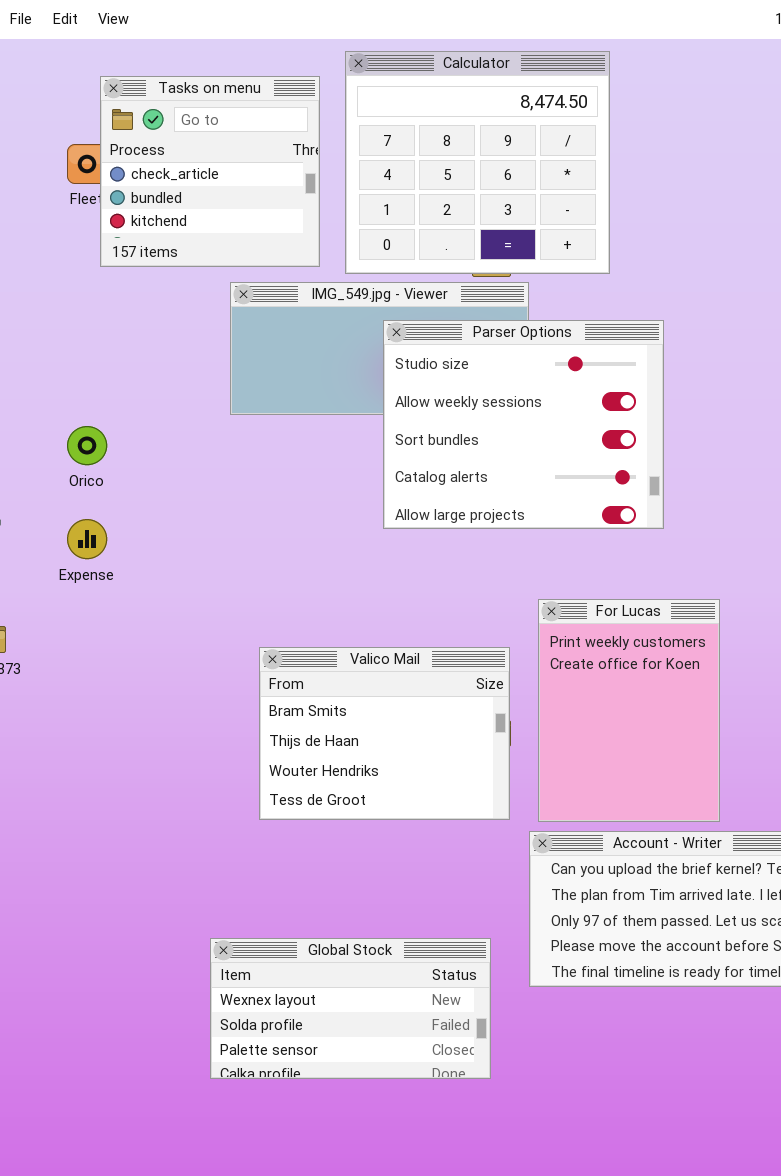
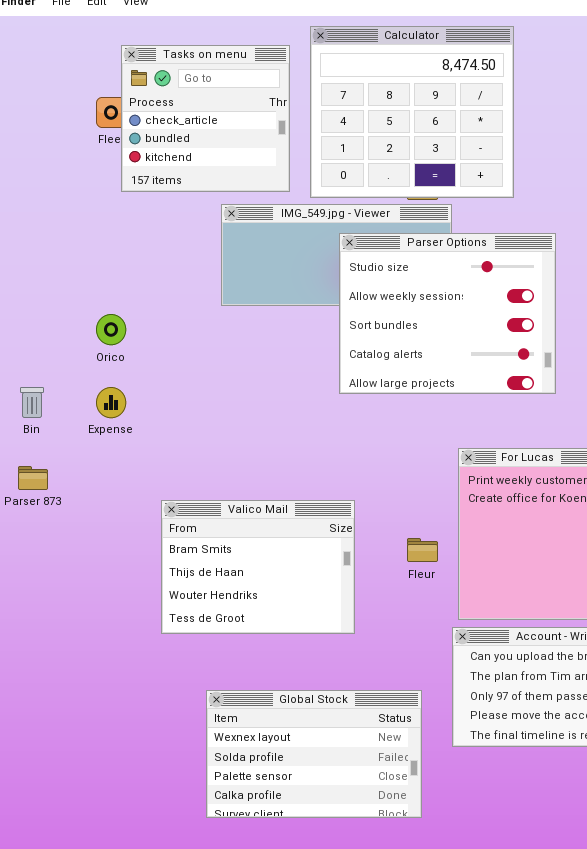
Valico Mail: [259,647,510,820] -> [161,500,355,634], moved
Global Stock: [210,938,491,1079] -> [206,690,422,818], resized

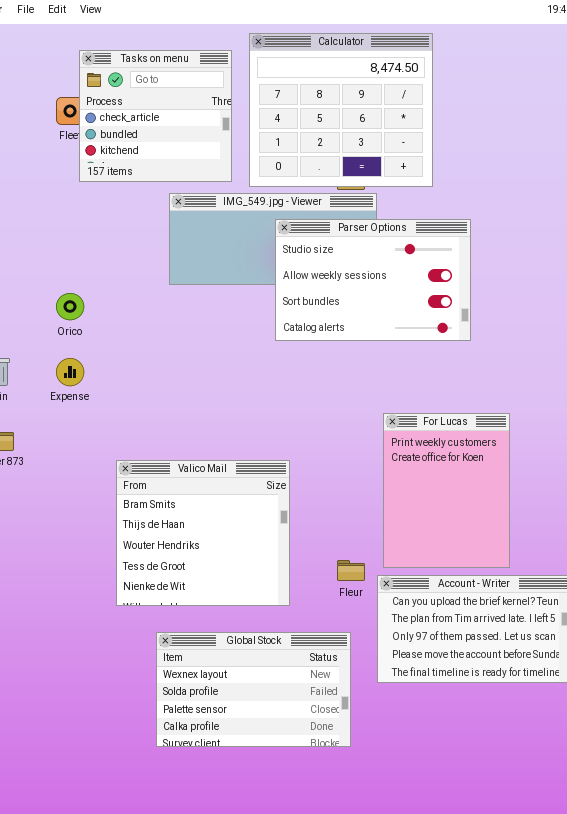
Parser Options: [339,233,556,394] -> [275,219,471,341], resized
Valico Mail: [161,500,355,634] -> [116,460,290,606], resized
Fleur: [407,538,438,562] -> [337,560,365,581], moved

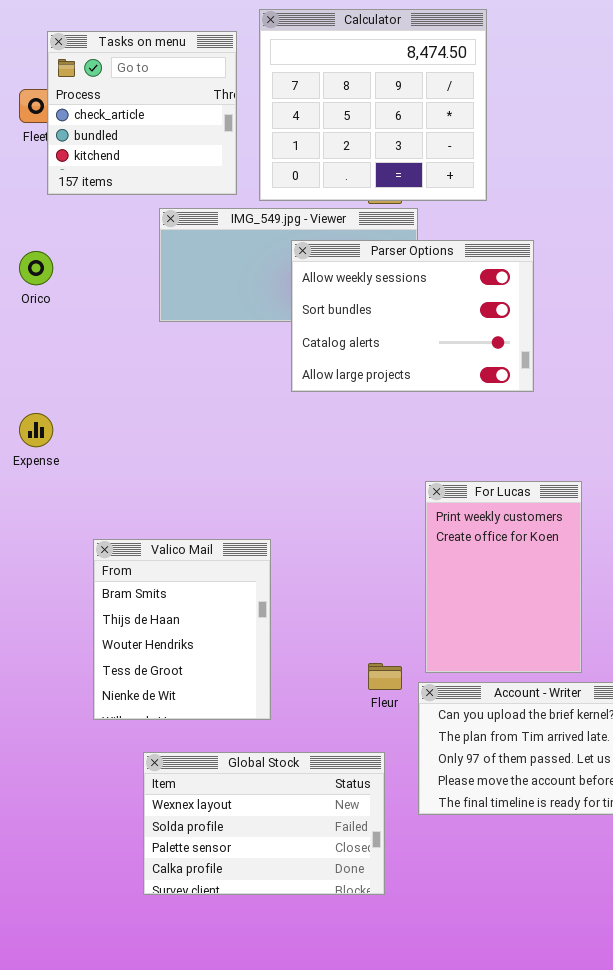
Parser Options: [275,219,471,341] -> [291,240,534,392], scrolled down 1 row
Orico: [56,293,84,320] -> [19,251,53,285], moved
Valico Mail: [116,460,290,606] -> [93,539,271,720], resized

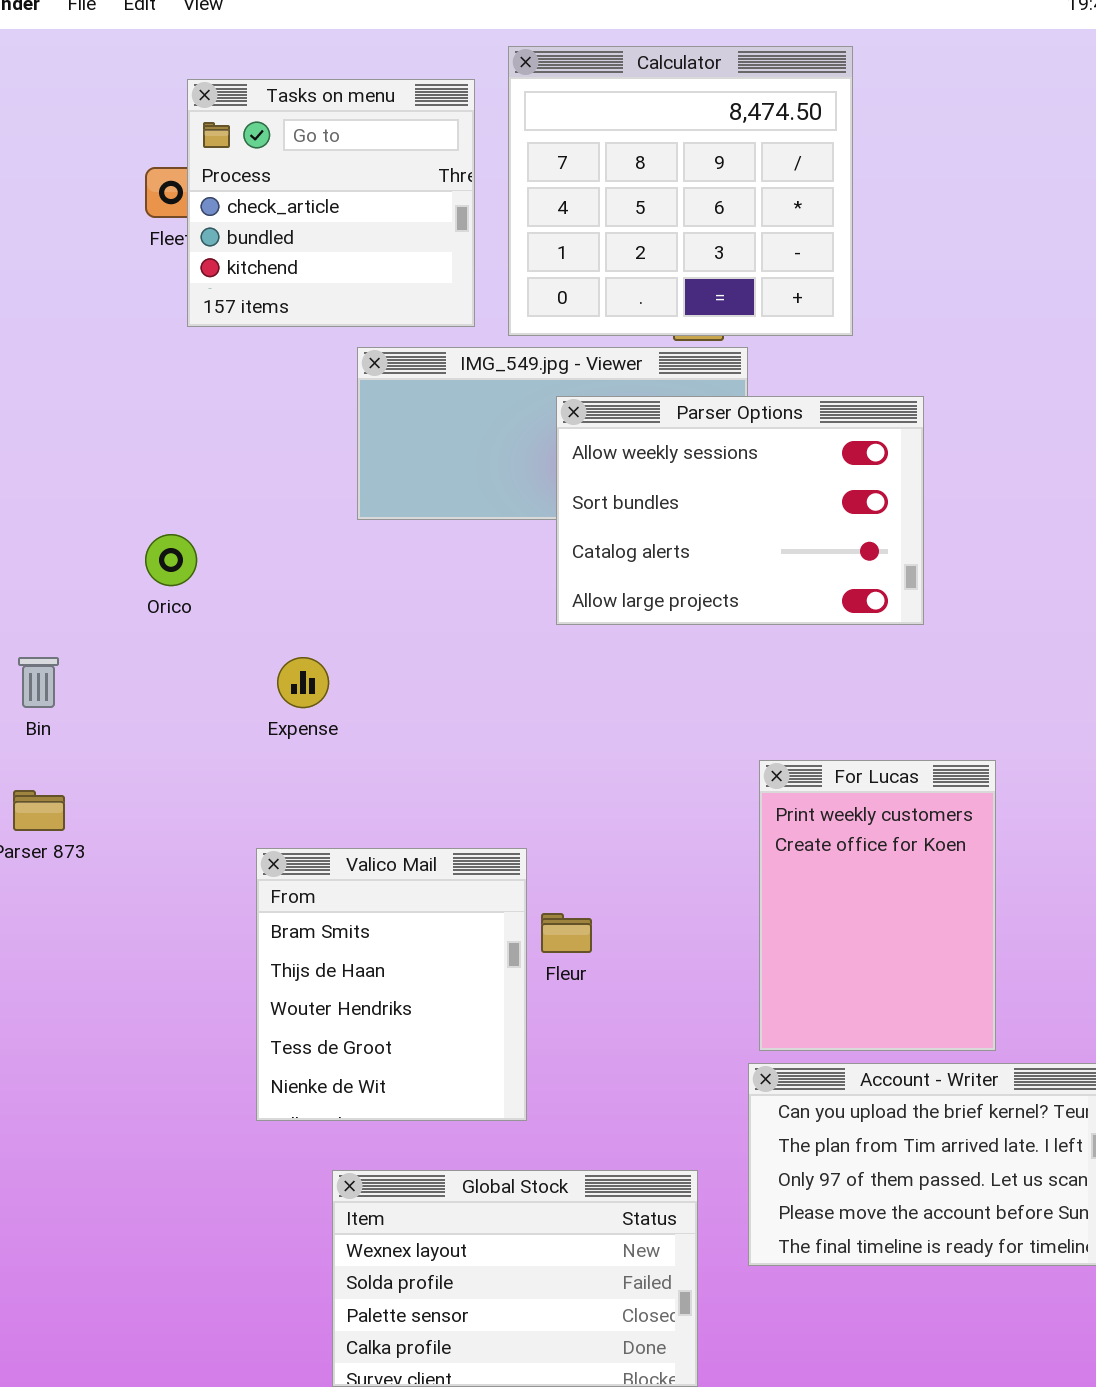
Orico: [19,251,53,285] -> [145,534,197,586], moved
Expense: [19,413,53,447] -> [277,657,329,708], moved
Fleur: [368,663,402,690] -> [541,913,592,953], moved

